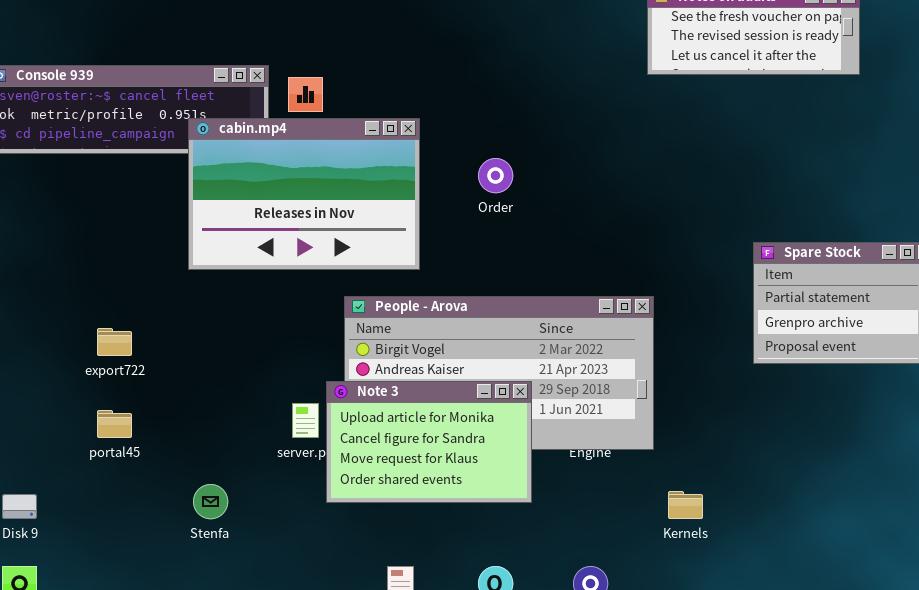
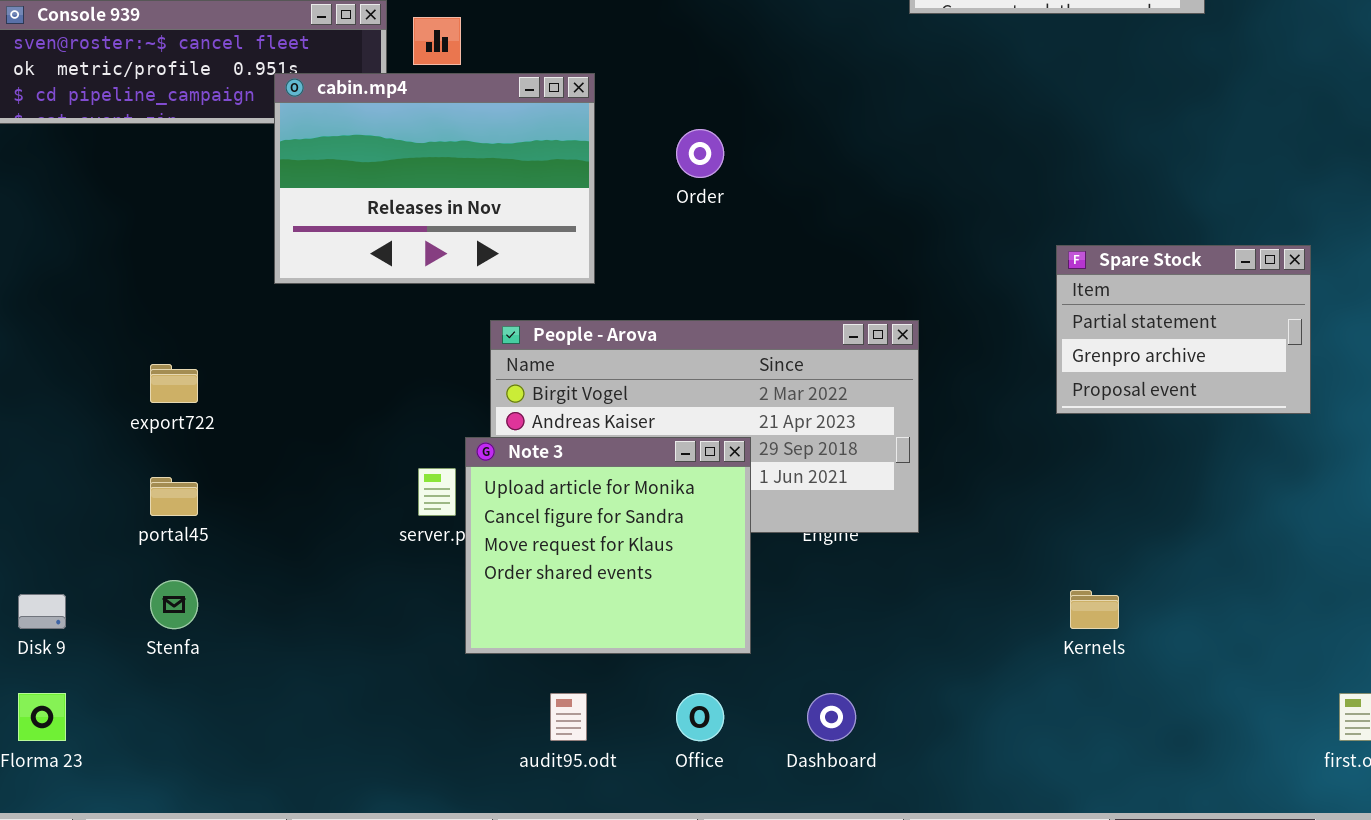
Note 3: [326,381,532,503] -> [465,437,751,654], resized
Stenfa: [193,484,228,519] -> [150,580,198,629], moved
Kernels: [668,491,703,519] -> [1070,590,1119,629], moved

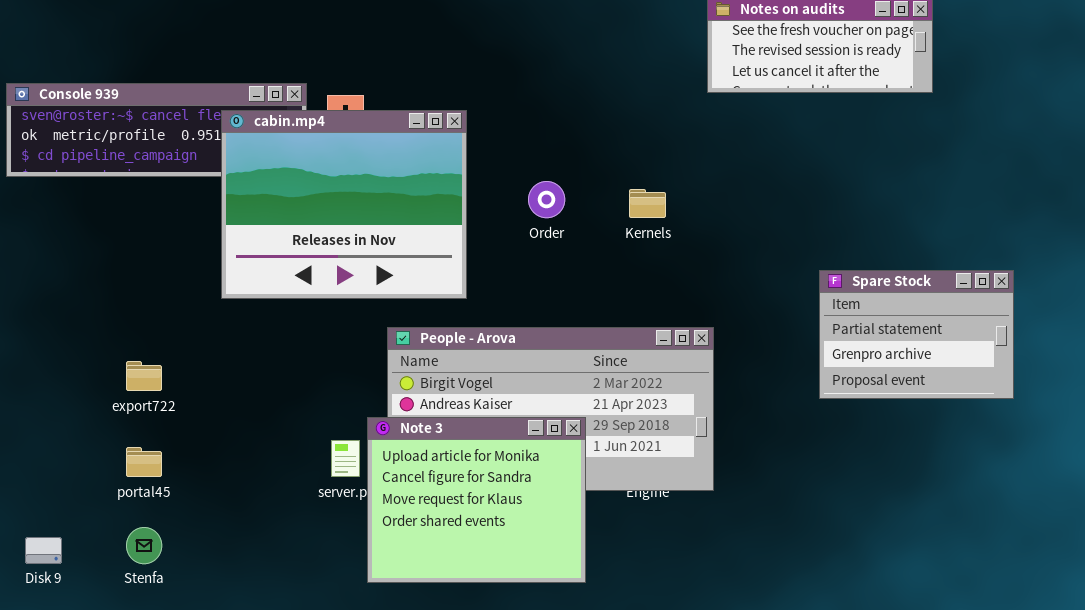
cabin.mp4: [274,73,595,284] -> [221,110,467,299], resized
Kernels: [1070,590,1119,629] -> [629,189,666,218], moved

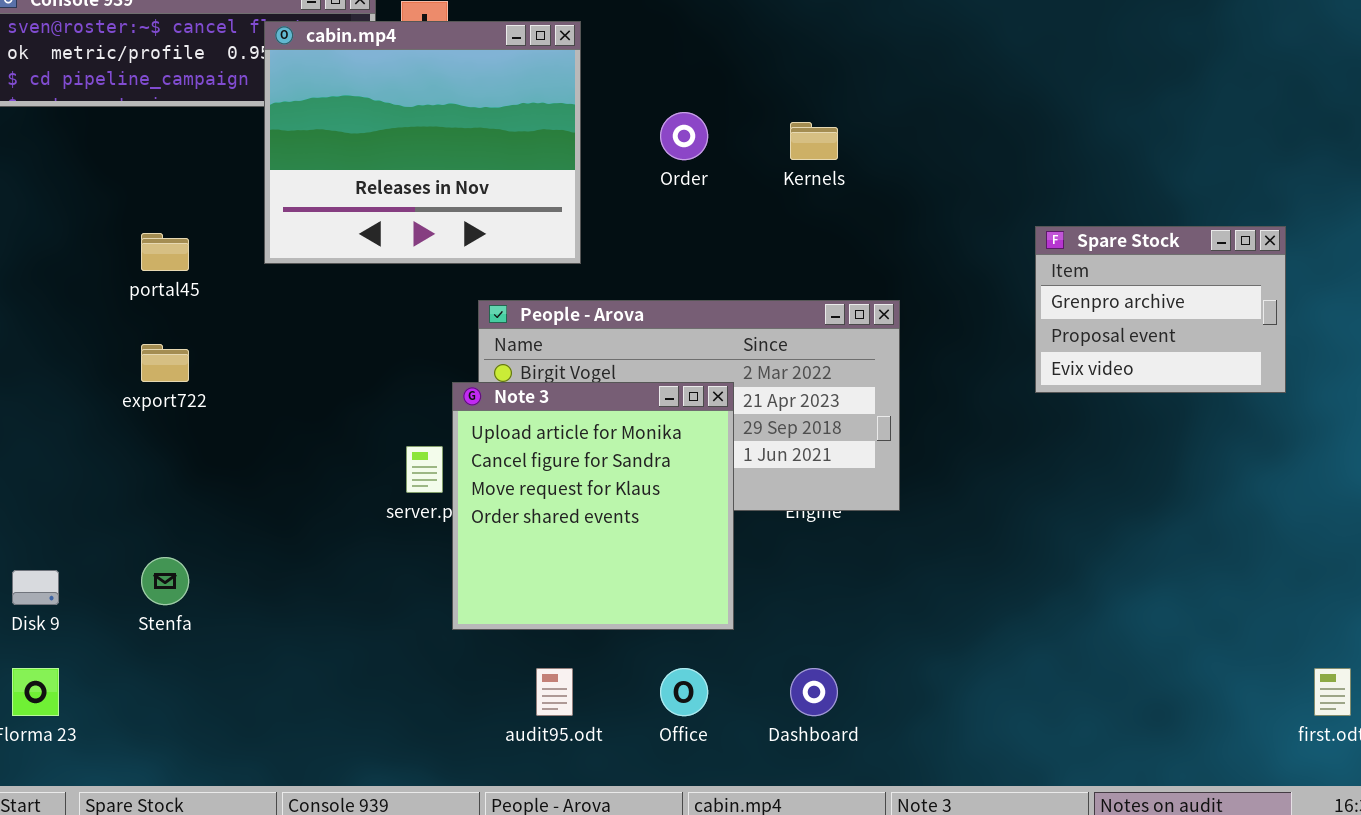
Spare Stock: [819,270,1014,399] -> [1035,226,1286,393], scrolled down 1 row
Note 3: [367,417,586,583] -> [452,382,734,630], resized
portal45: [126,447,162,477] -> [141,233,189,271], moved

